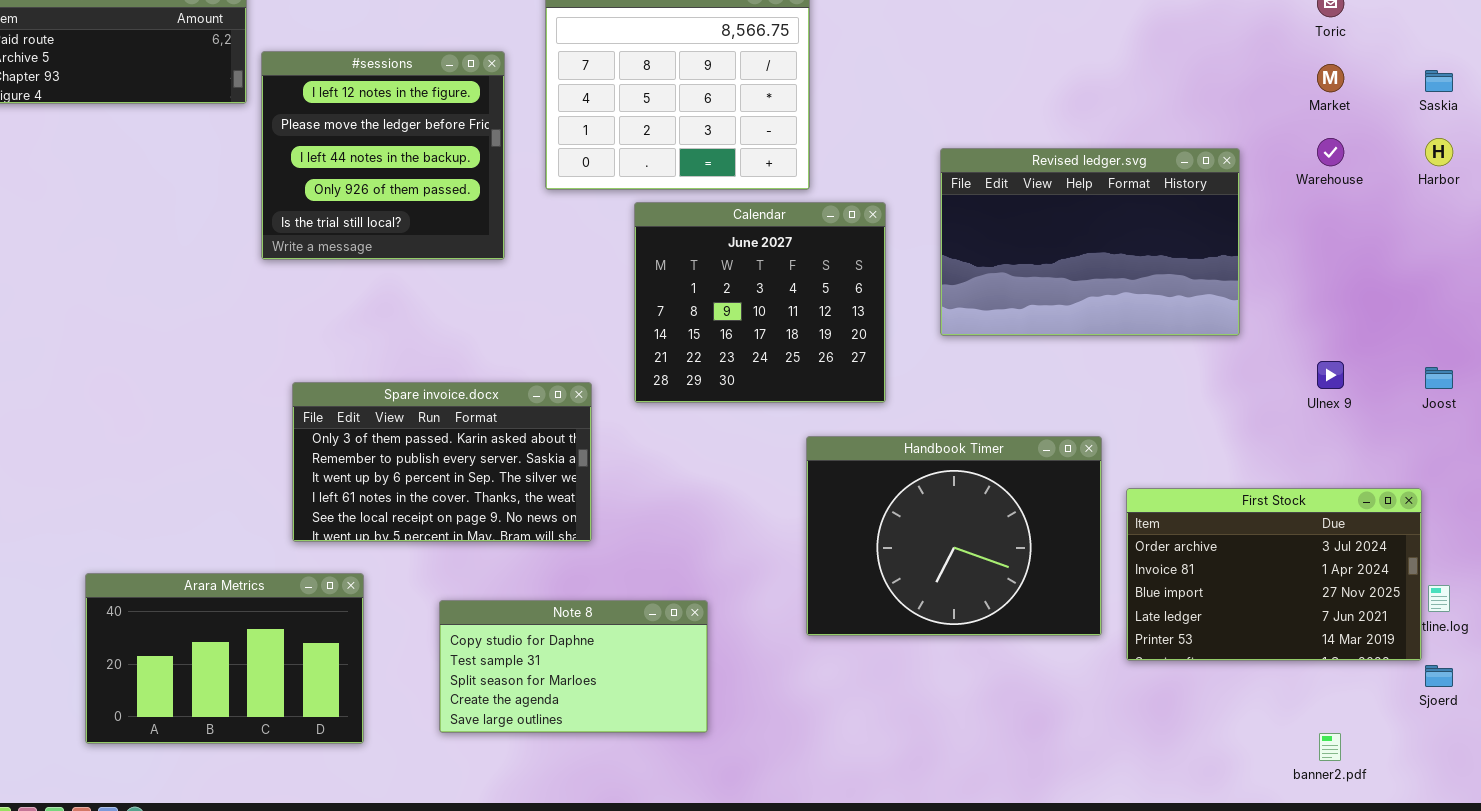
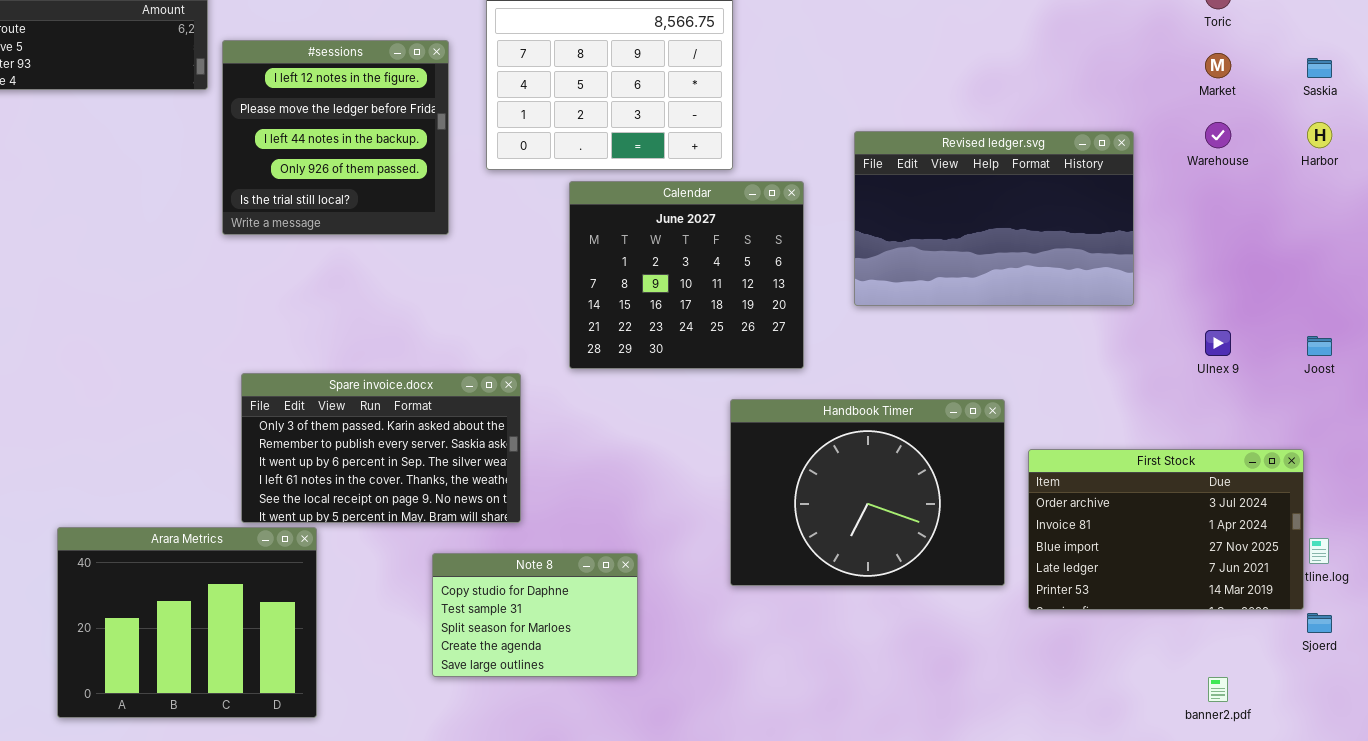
Spare invoice.docx: [292,382,592,542] -> [241,373,521,523], moved
Arara Metrics: [85,573,364,744] -> [57,527,317,718], resized
Note 8: [439,600,708,733] -> [432,553,638,677], resized

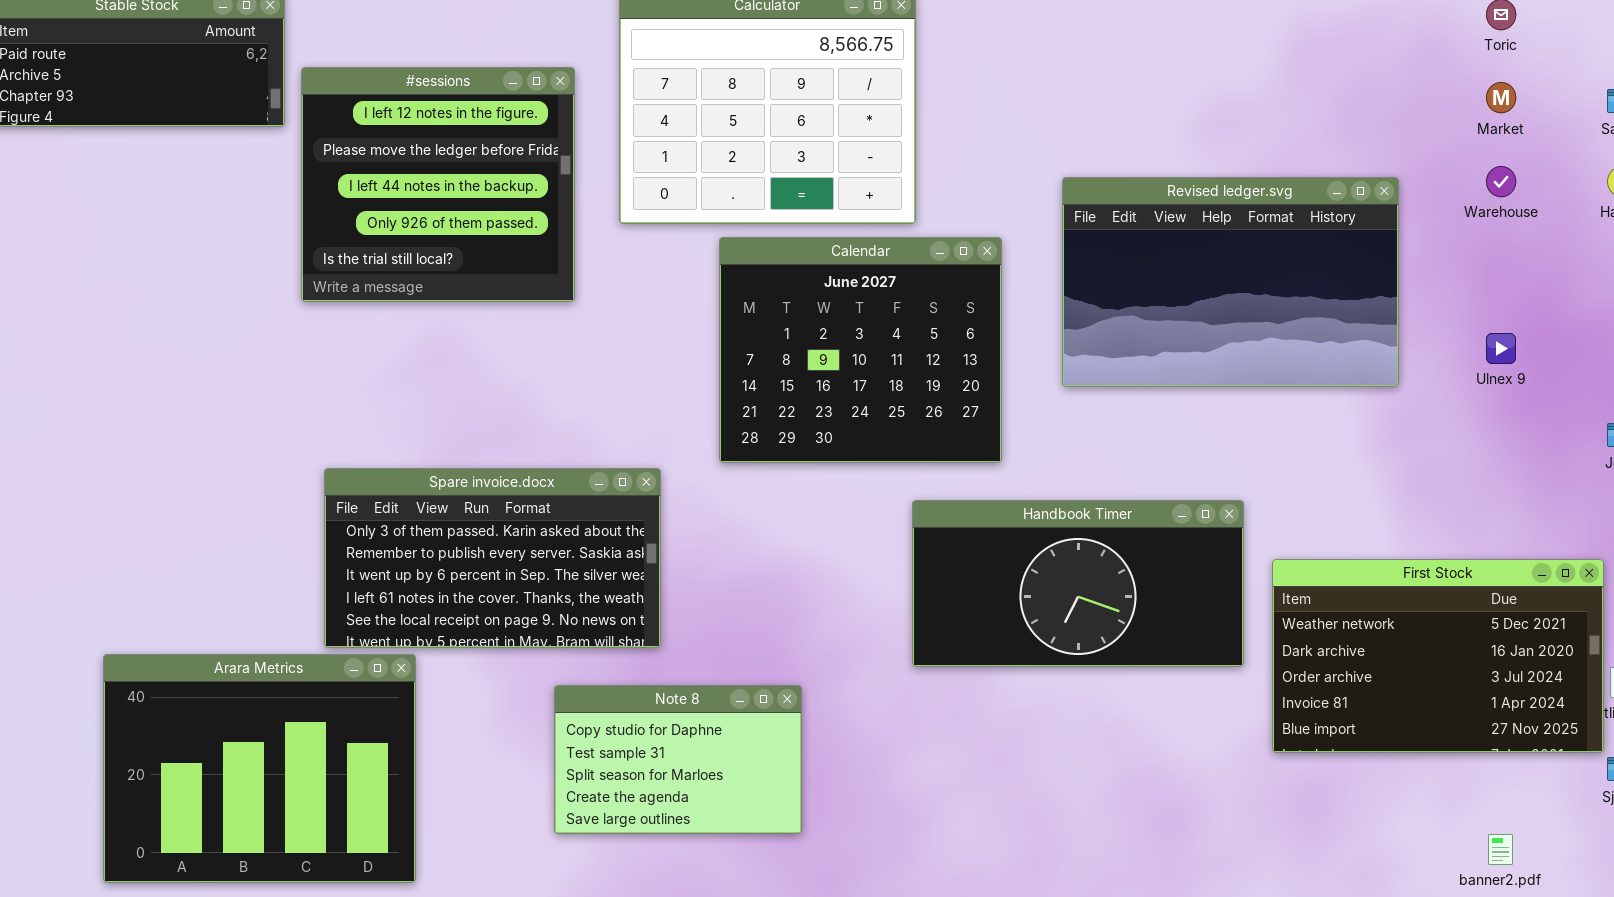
Ulnex 9: [1205,330,1231,356] -> [1486,333,1516,364], moved
Handbook Timer: [730,399,1005,586] -> [912,500,1244,667], resized
First Stock: [1028,449,1304,610] -> [1272,559,1604,753], scrolled up 2 rows

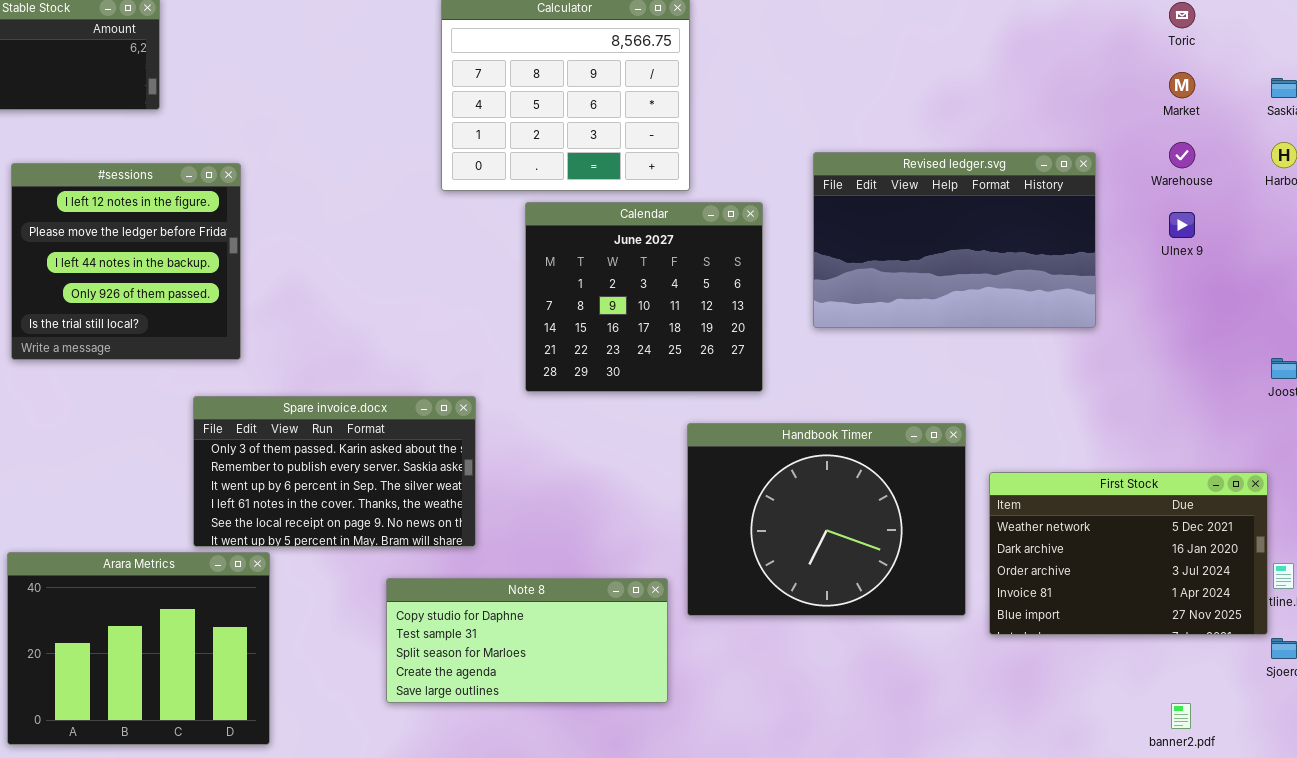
#sessions: [301,67,575,302] -> [11,163,241,360], moved
Ulnex 9: [1486,333,1516,364] -> [1169,212,1195,238], moved
Handbook Timer: [912,500,1244,667] -> [687,423,966,616], resized
Note 8: [554,685,802,834] -> [386,578,668,703], resized

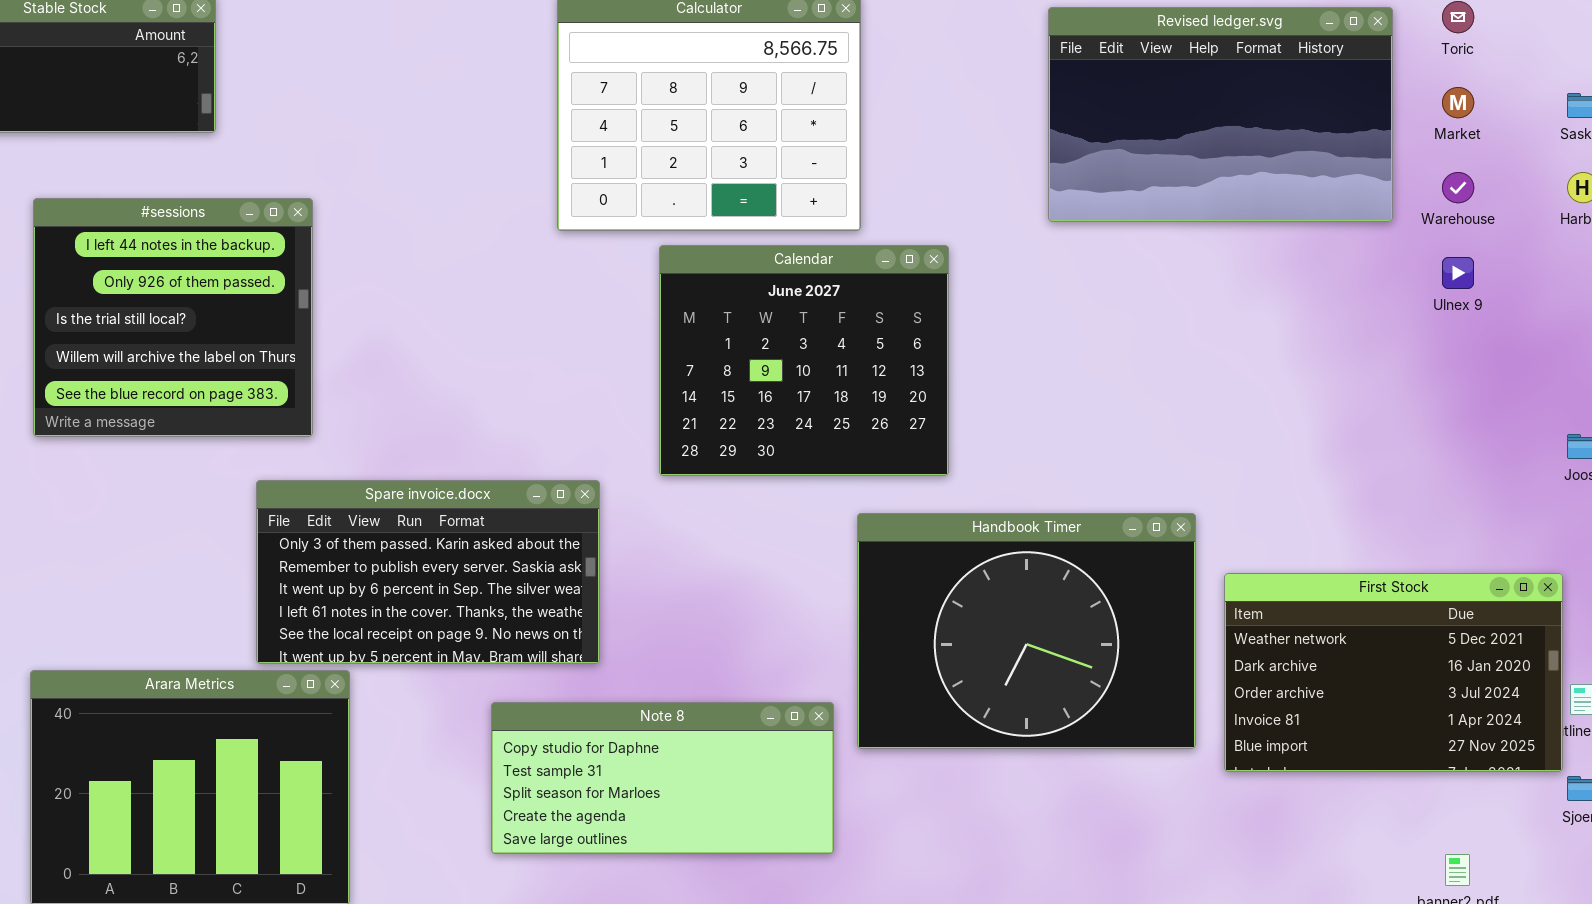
Revised ledger.svg: [813,152,1096,328] -> [1048,7,1393,222], moved
#sessions: [11,163,241,360] -> [33,198,313,437], scrolled down 2 rows

